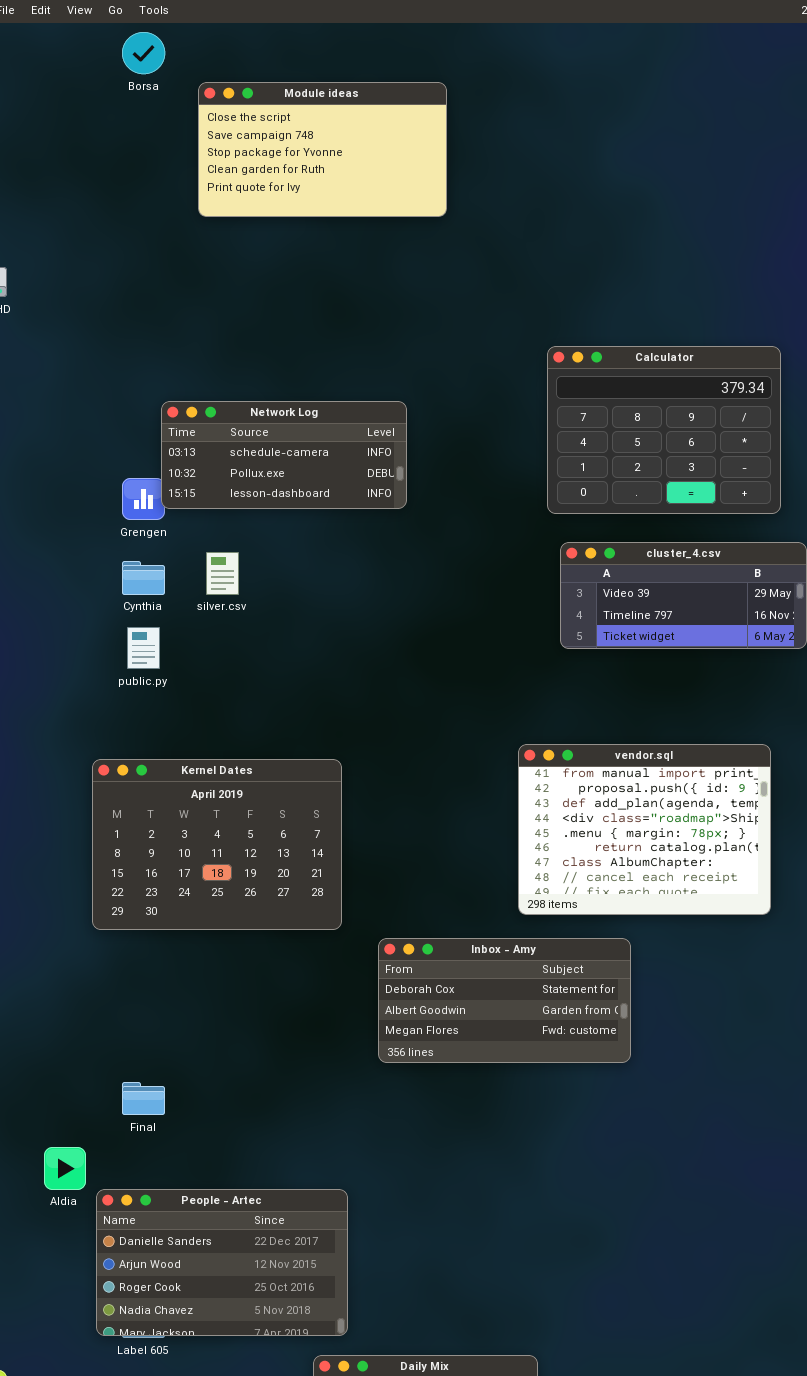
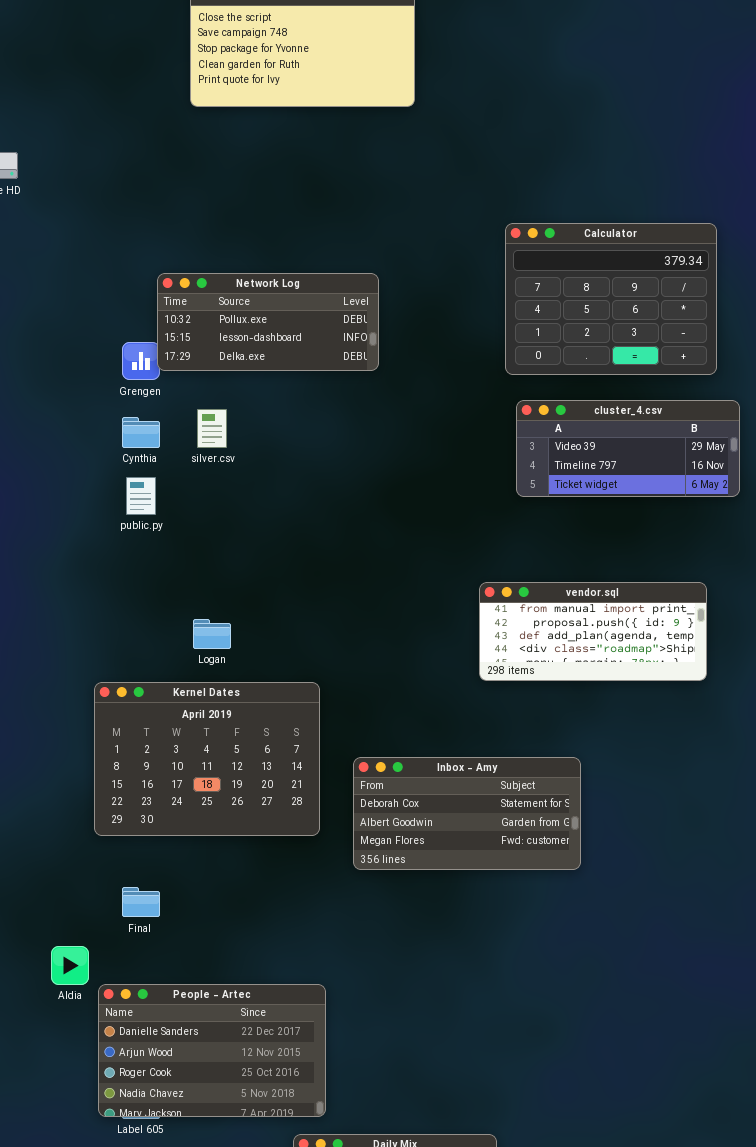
Network Log: [161,401,407,509] -> [157,273,379,371], scrolled down 1 row
vendor.sql: [518,744,771,915] -> [479,582,707,681], resized
Kernel Dates: [92,759,342,930] -> [94,682,320,836], moved

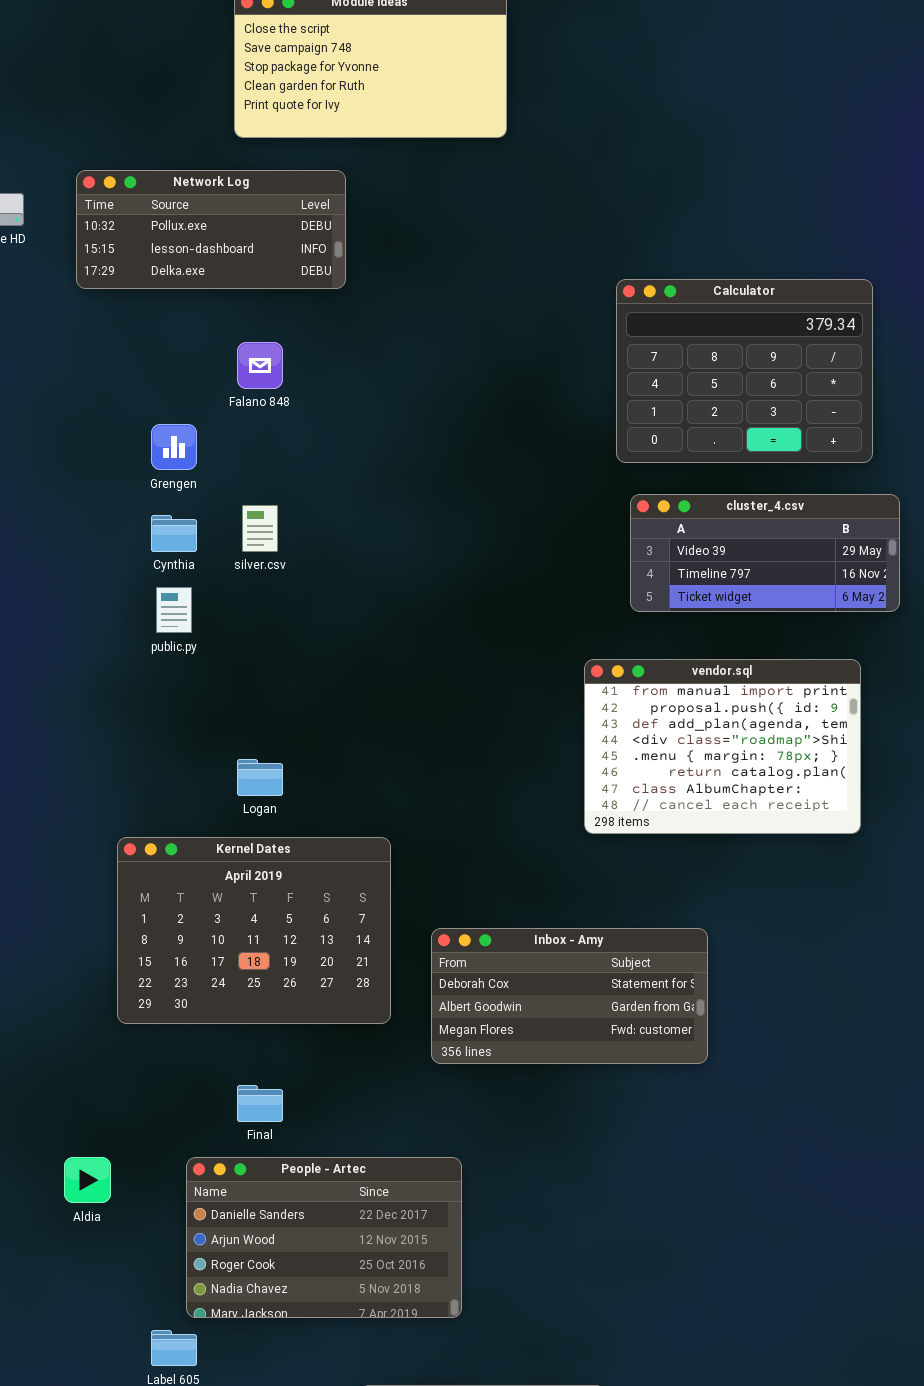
Network Log: [157,273,379,371] -> [76,170,346,289], moved
vendor.sql: [479,582,707,681] -> [584,659,861,834], resized
Final: [122,887,160,917] -> [237,1085,283,1122], moved
People - Artec: [98,984,326,1117] -> [186,1157,462,1318], moved

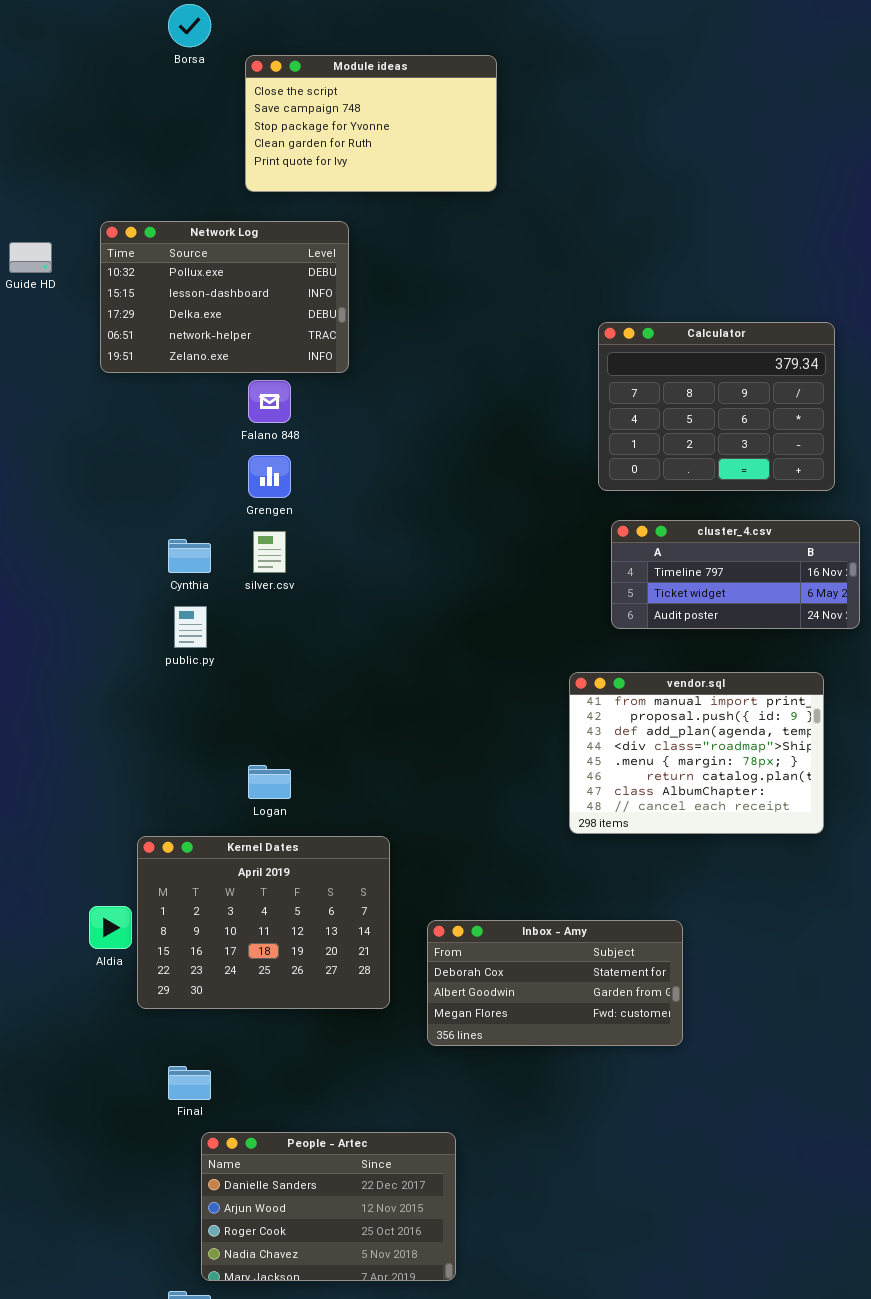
Network Log: [76,170,346,289] -> [100,221,349,373], resized
Grengen: [151,424,197,470] -> [248,455,291,498], moved
cluster_4.csv: [630,494,900,612] -> [611,520,860,629], scrolled down 1 row
Final: [237,1085,283,1122] -> [168,1066,211,1100], moved
Aldia: [64,1157,111,1203] -> [89,906,132,949], moved

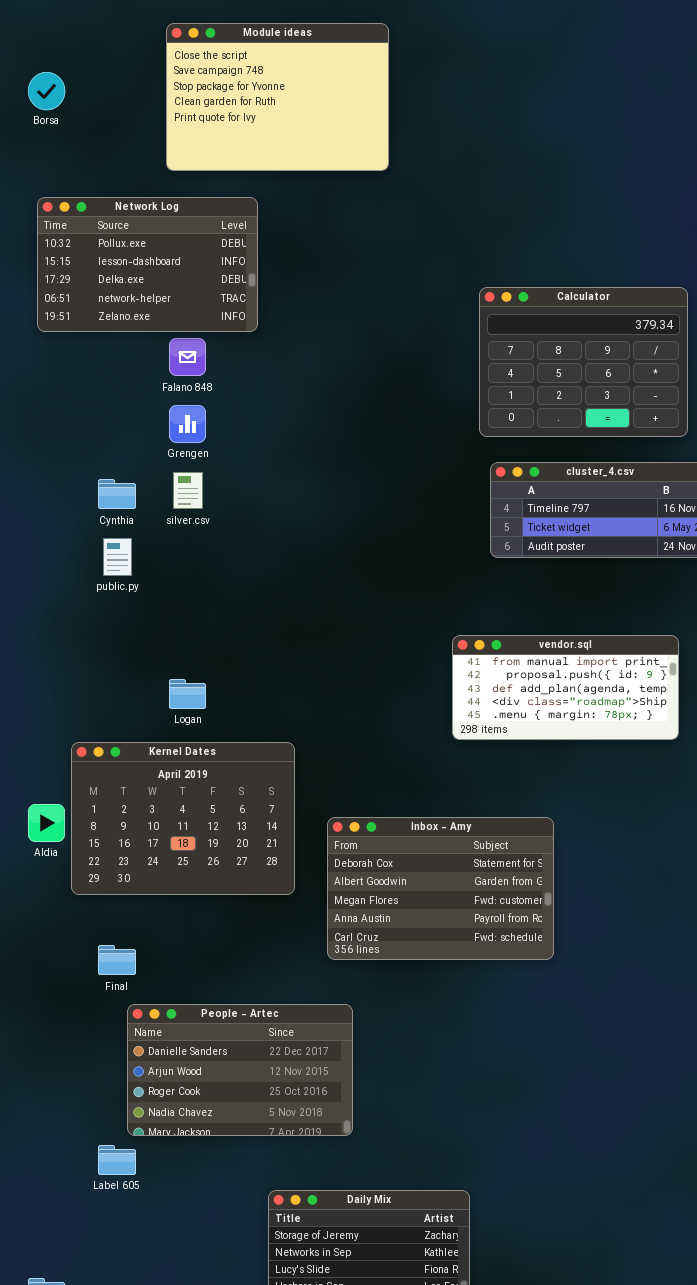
Borsa: [168,4,211,47] -> [28,72,65,110], moved
Module ideas: [245,55,497,192] -> [166,23,389,171], resized
vendor.sql: [569,672,824,834] -> [452,635,679,740], resized
Inbox - Amy: [427,920,683,1046] -> [327,817,554,960], resized

